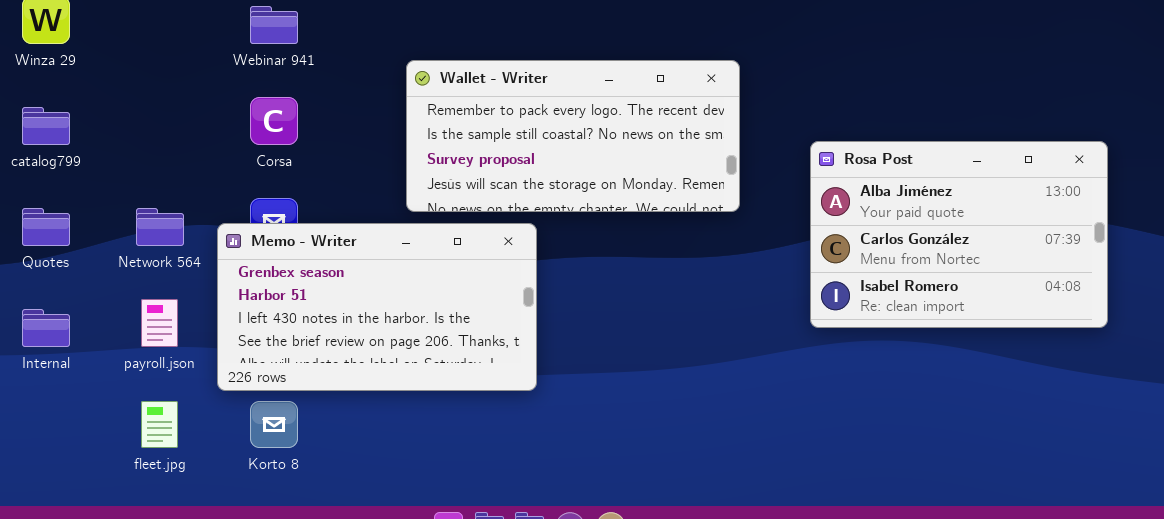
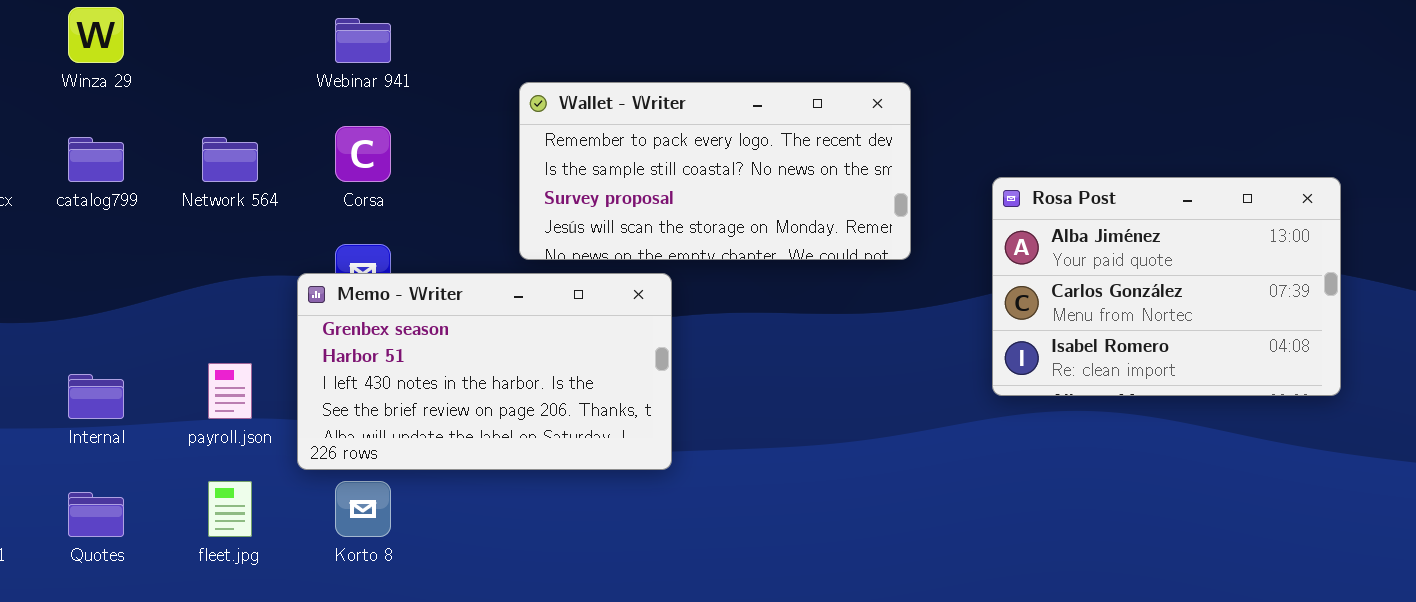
Quotes: [22,208,70,246] -> [68,492,124,537], moved
Network 564: [136,208,184,246] -> [202,137,258,182], moved

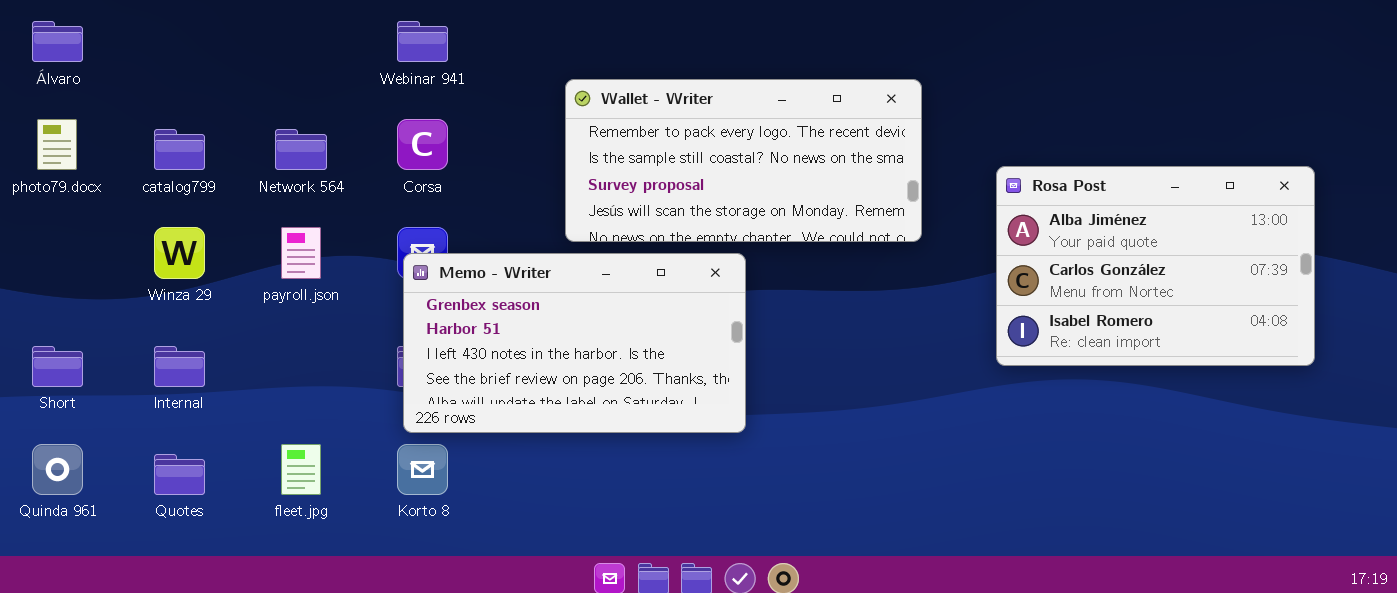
Winza 29: [68,7,124,63] -> [154,227,205,279], moved
Memo - Writer: [297,273,672,470] -> [403,253,746,433], moved
payroll.json: [208,363,252,419] -> [281,227,321,279], moved

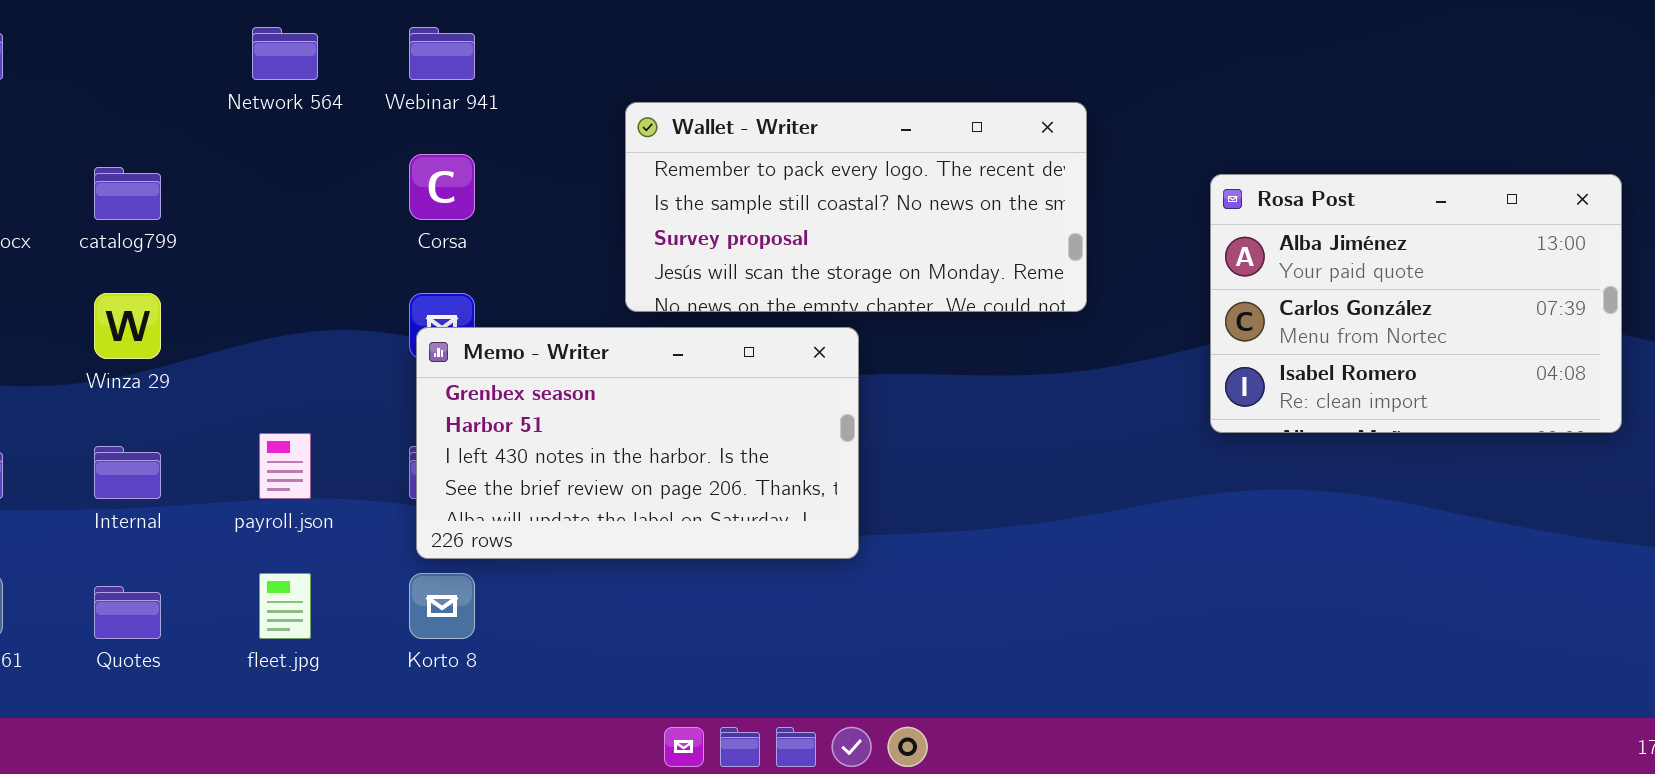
Network 564: [275,129,327,170] -> [252,27,318,80], moved
Rosa Post: [996,166,1315,366] -> [1210,174,1622,433], moved
payroll.json: [281,227,321,279] -> [259,433,311,499], moved

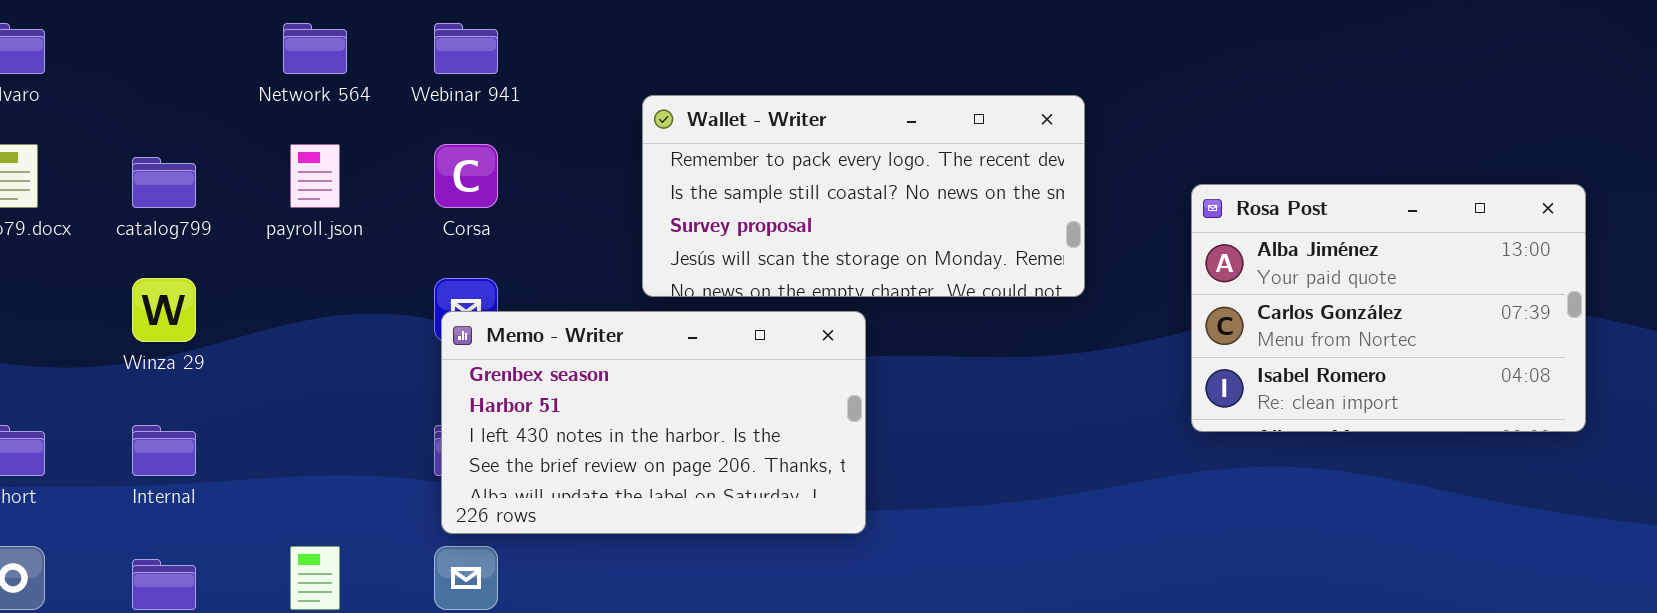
Rosa Post: [1210,174,1622,433] -> [1191,184,1586,432], moved
payroll.json: [259,433,311,499] -> [290,144,340,208], moved

